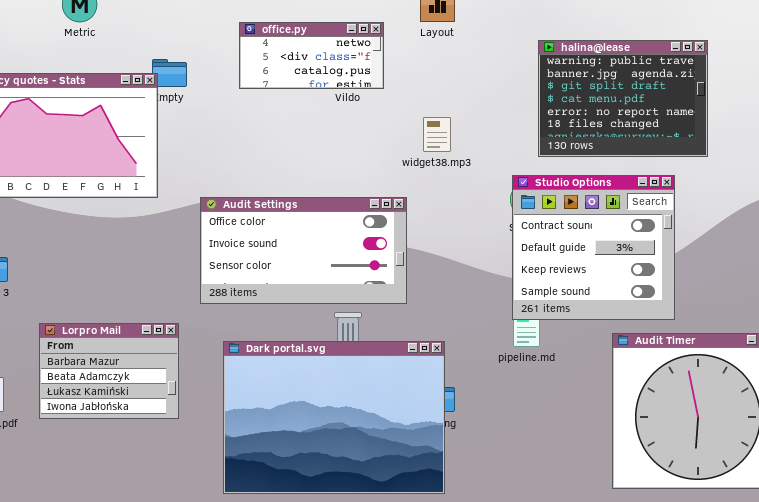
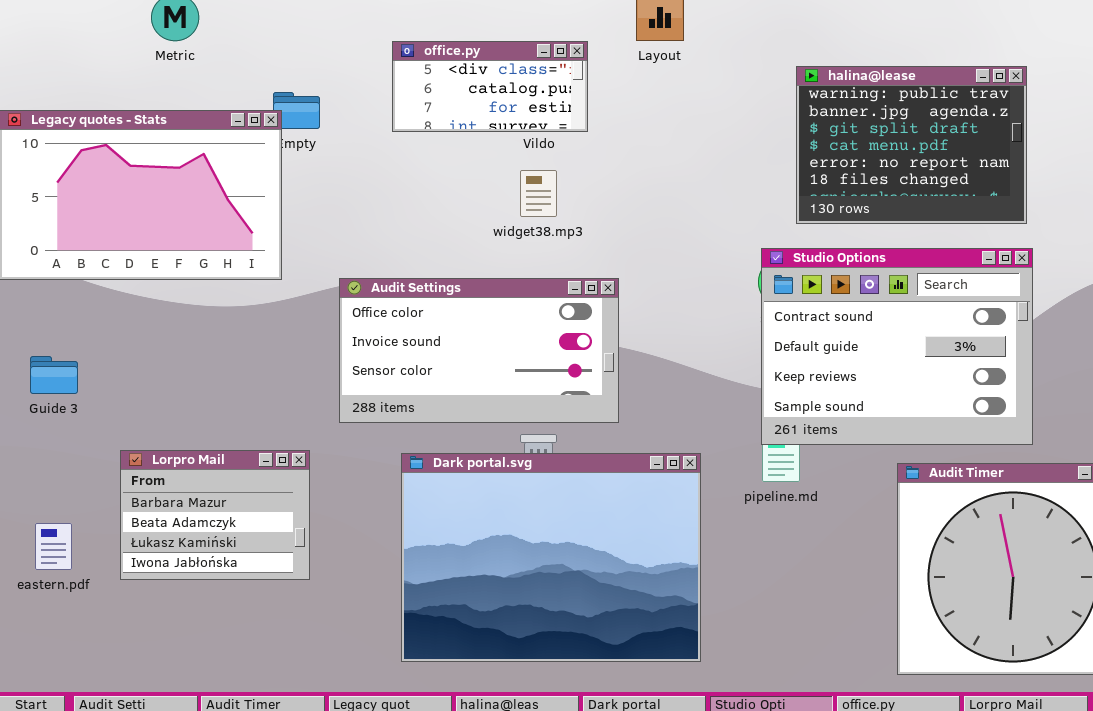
office.py: [239,22,384,89] -> [392,41,588,132], scrolled down 1 row
widget38.mp3: [423,117,451,152] -> [520,170,557,217], moved
Studio Options: [512,175,675,320] -> [761,248,1033,445], resized
Dark portal.svg: [223,341,445,494] -> [401,453,701,662], moved

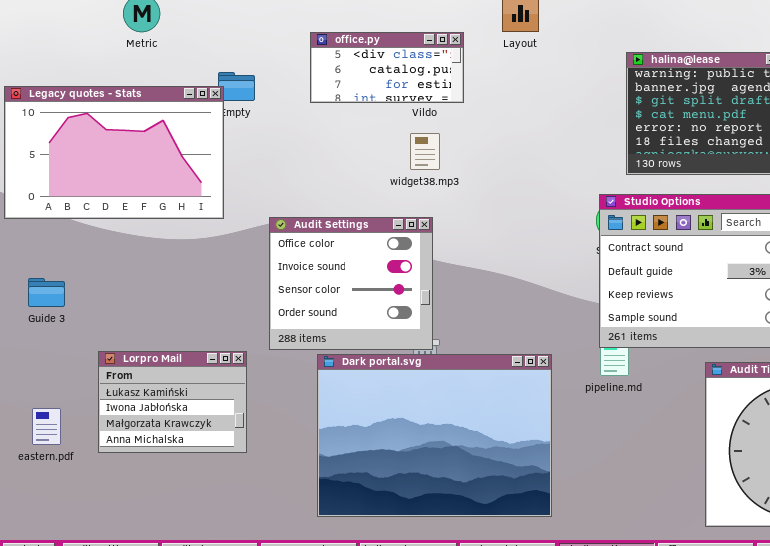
Audit Settings: [339,278,619,423] -> [269,217,433,350], resized
Lorpro Mail: [120,450,310,580] -> [98,351,247,453], scrolled down 2 rows

